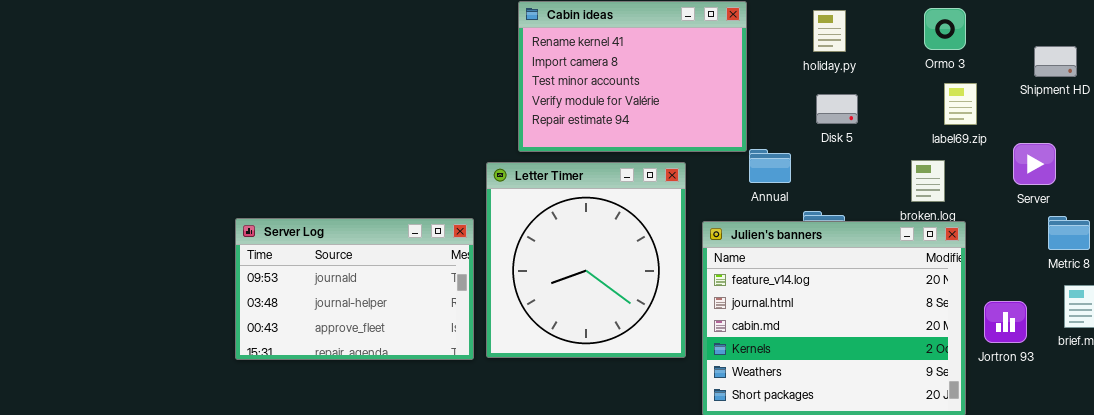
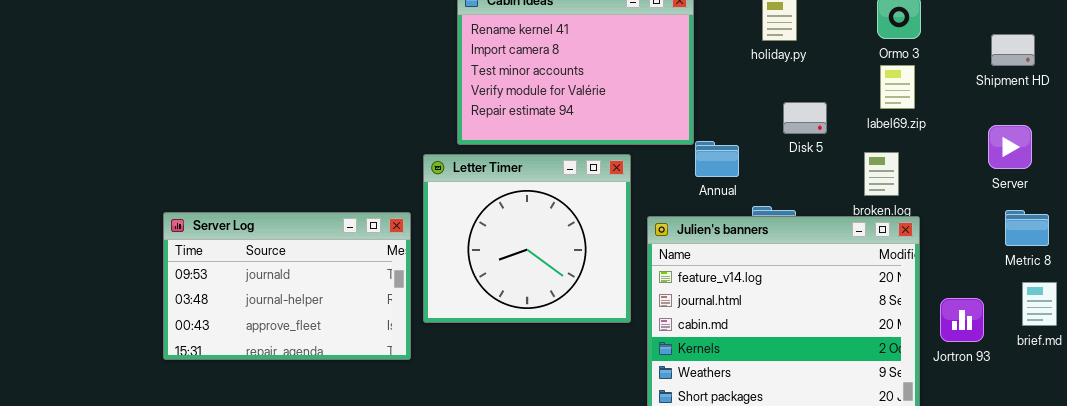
label69.zip: [944,83,977,125] -> [880,65,915,109], moved
Disk 5: [816,94,858,124] -> [783,102,827,134], moved
Server: [1013,143,1056,185] -> [988,125,1032,169], moved
Letter Timer: [486,162,686,358] -> [423,154,631,323], resized

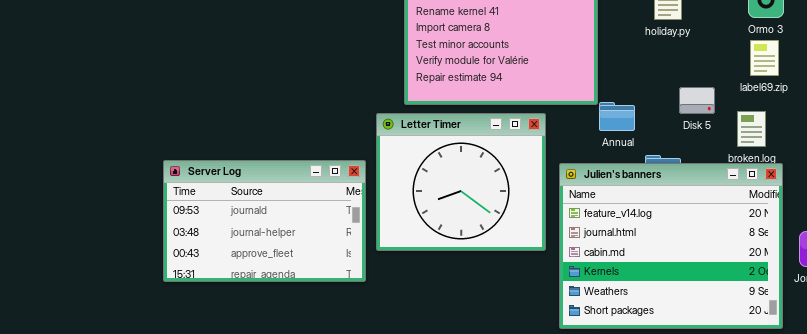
Disk 5: [783,102,827,134] -> [679,87,715,114], moved

